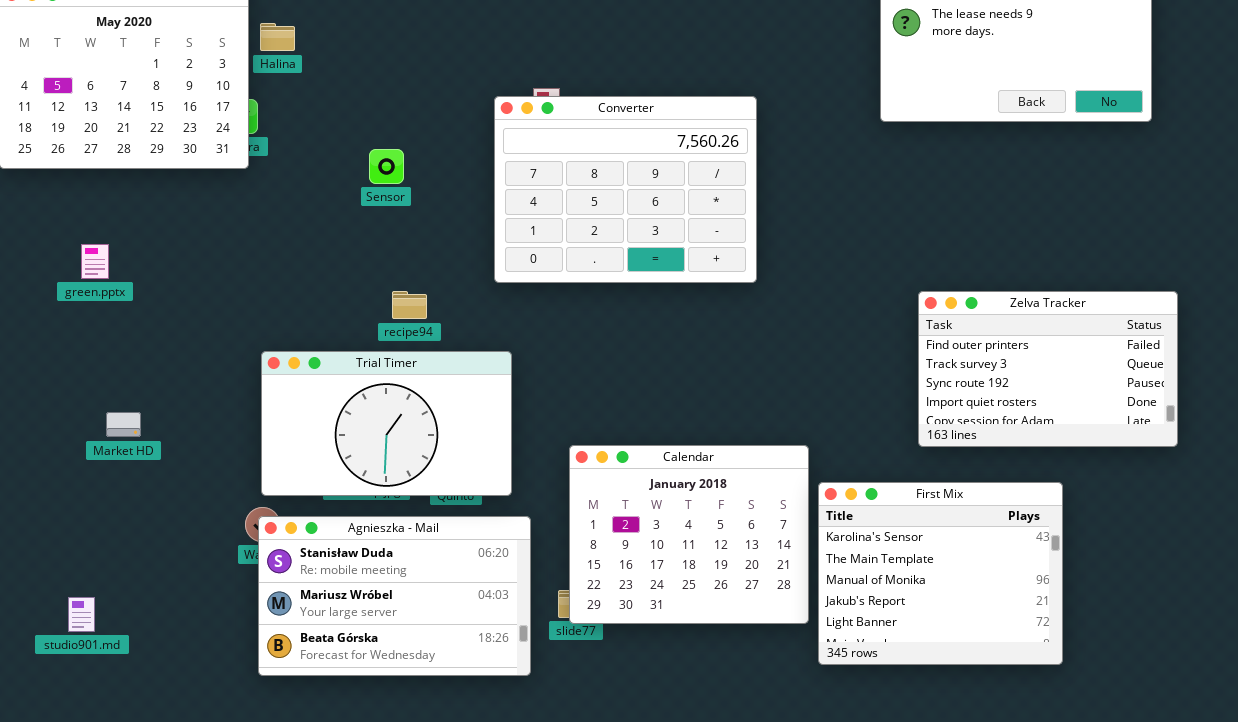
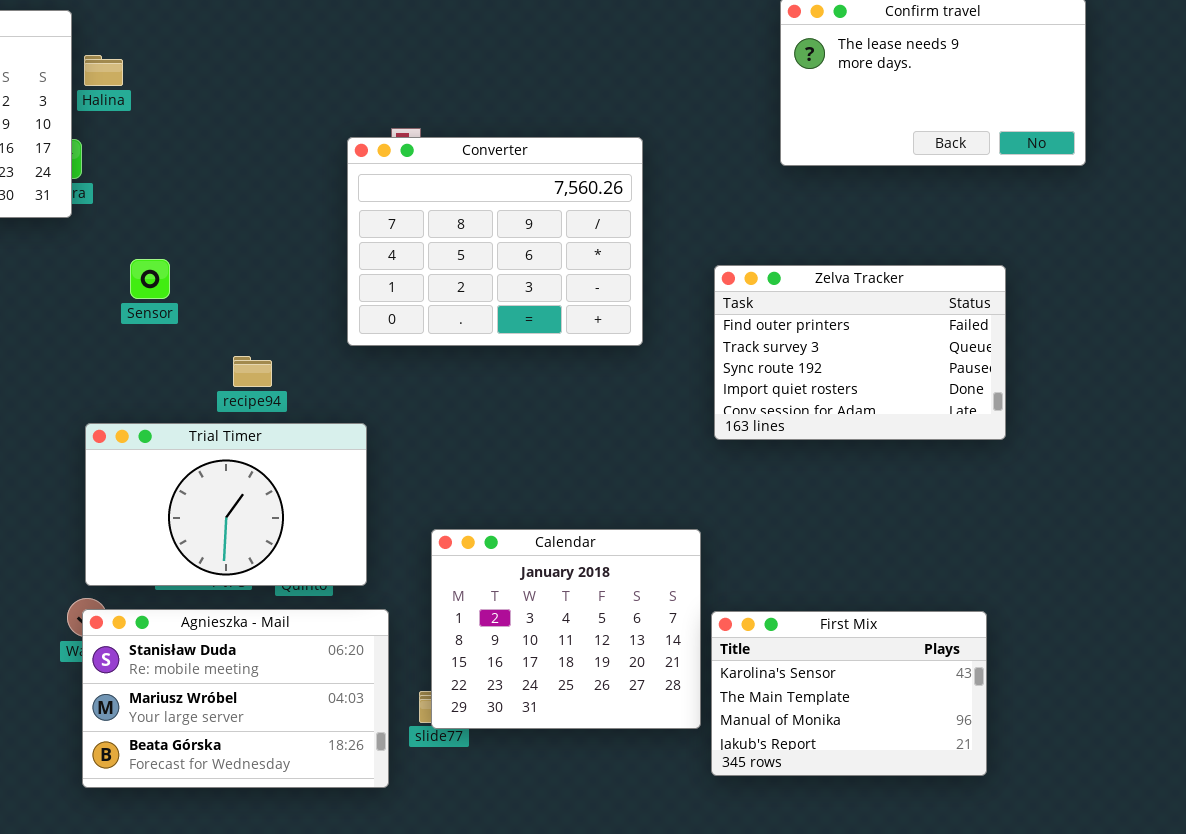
Sensor: [369,149,404,184] -> [130,259,170,299], moved
Zelva Tracker: [918,291,1178,447] -> [714,265,1006,440], moved
First Mix: [818,482,1063,665] -> [711,611,987,776], resized

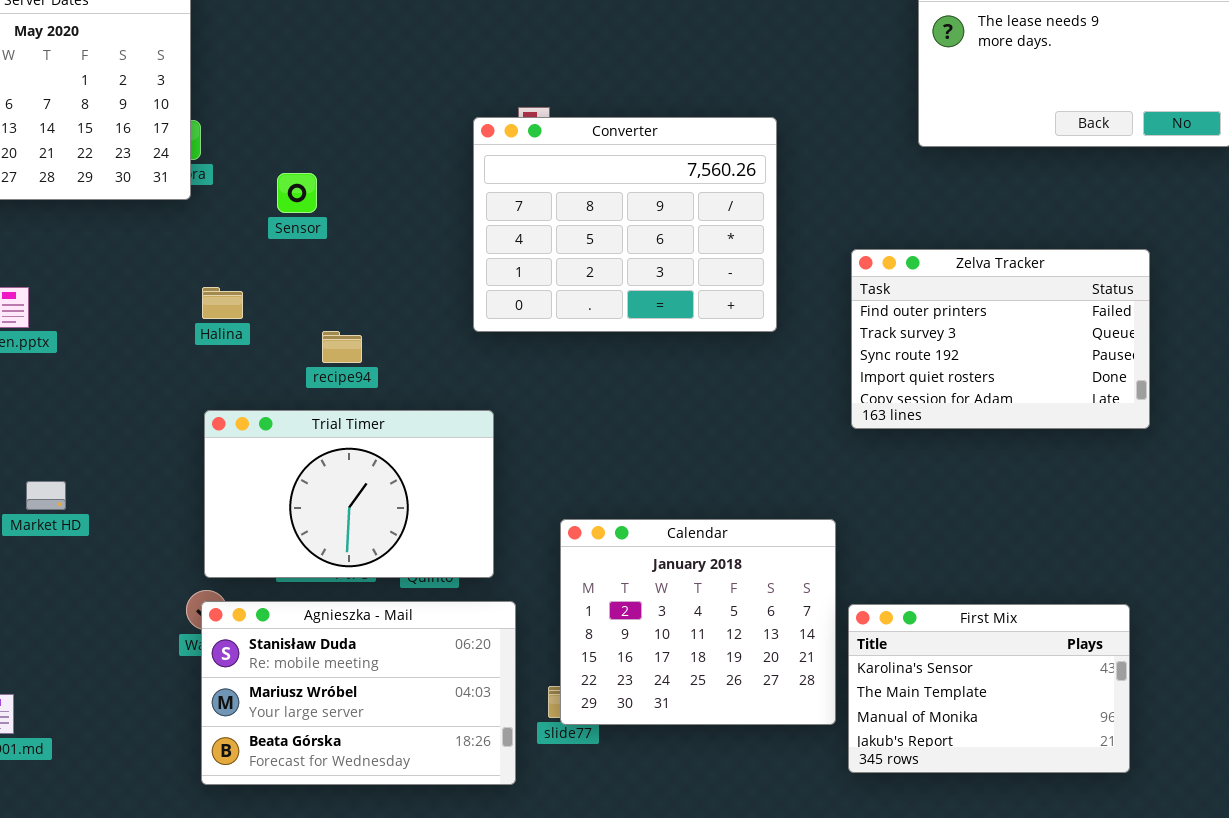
Halina: [84,55,123,86] -> [202,287,243,319], moved
Sensor: [130,259,170,299] -> [277,173,317,213], moved
recipe94: [233,356,272,387] -> [322,331,362,363], moved

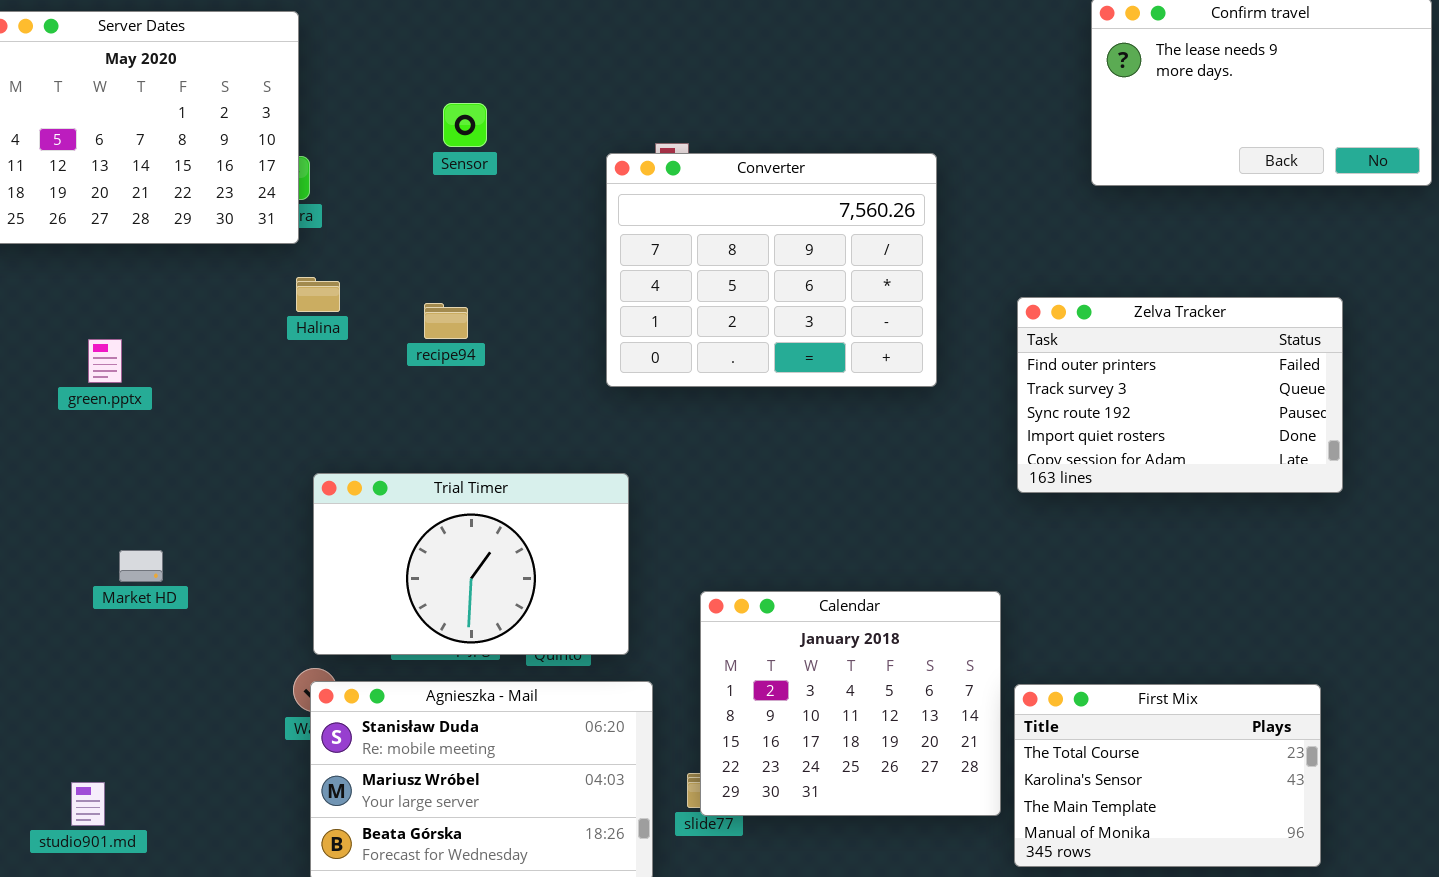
Sensor: [277,173,317,213] -> [443,103,487,147], moved
Halina: [202,287,243,319] -> [296,277,340,312], moved
recipe94: [322,331,362,363] -> [424,303,468,339], moved
First Mix: [848,604,1130,773] -> [1014,684,1321,867], scrolled up 1 row

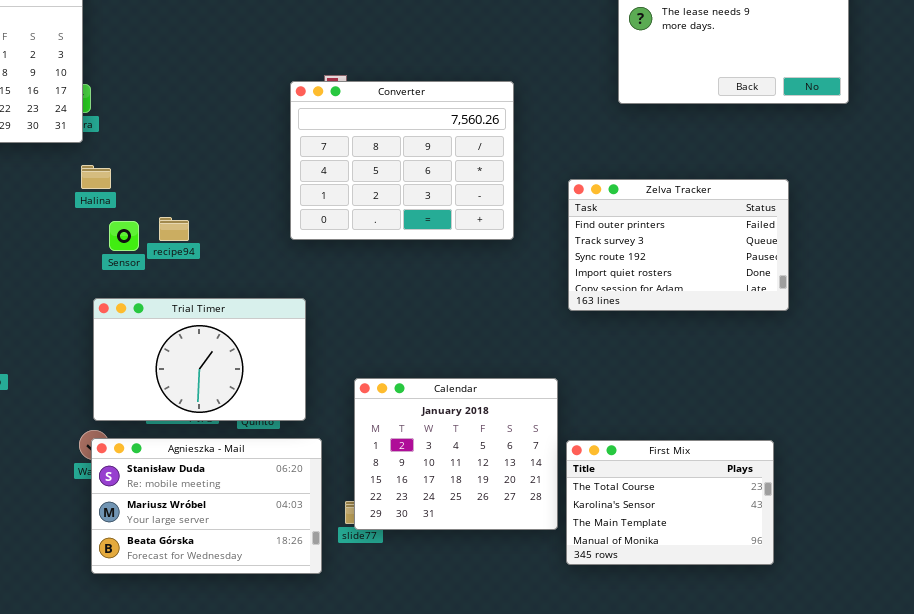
Sensor: [443,103,487,147] -> [109,221,139,251], moved
recipe94: [424,303,468,339] -> [159,217,189,241], moved

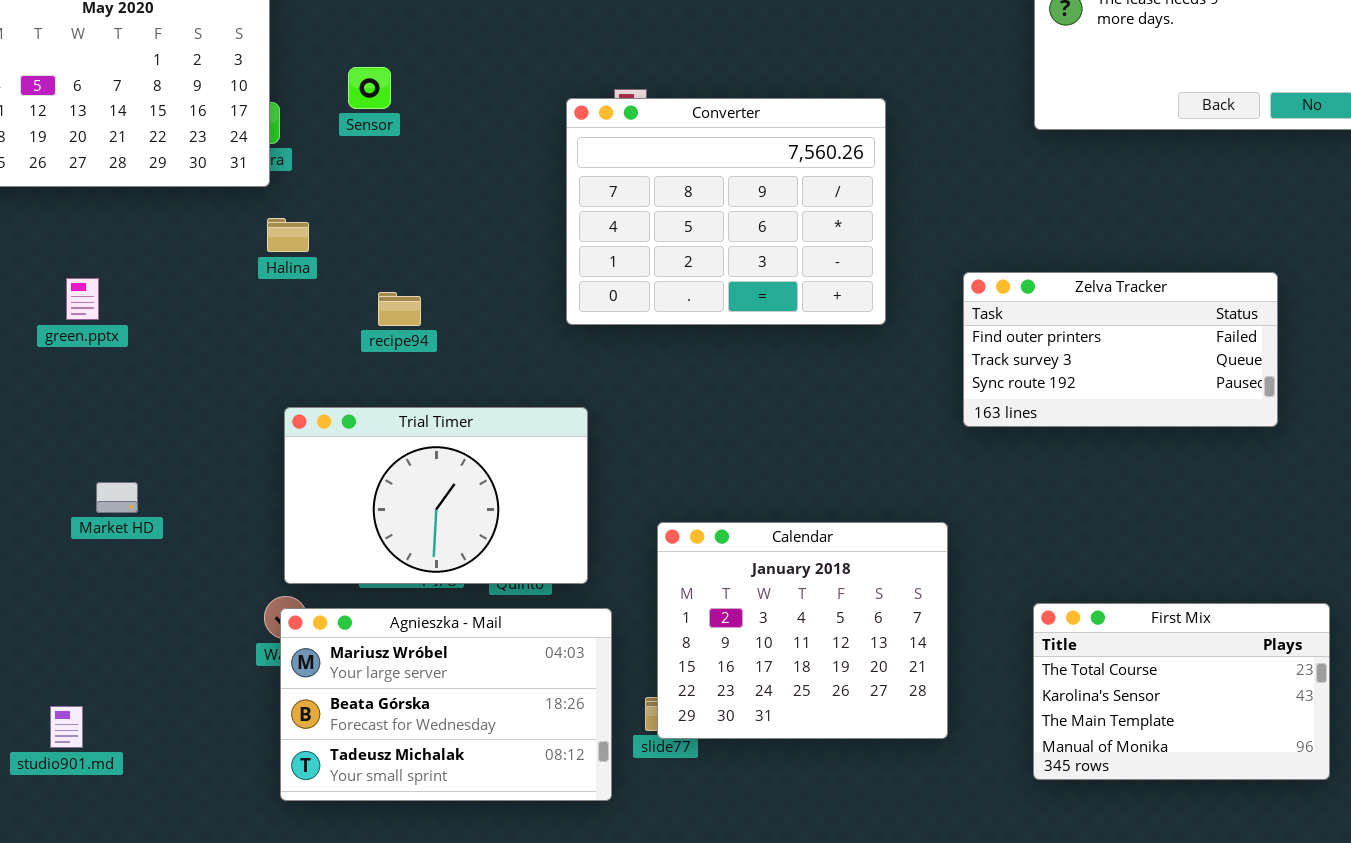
Zelva Tracker: [568,179,789,311] -> [963,272,1278,427], resized
Sensor: [109,221,139,251] -> [348,67,391,109], moved
Agnieszka - Mail: [91,438,322,574] -> [280,608,612,801], scrolled down 1 row
First Mix: [566,440,774,565] -> [1033,603,1330,780], moved

